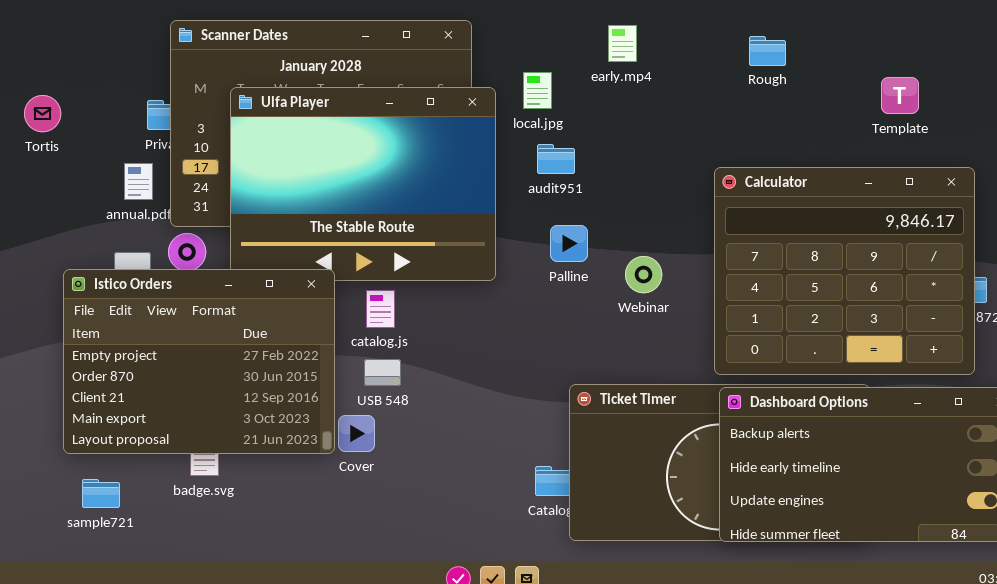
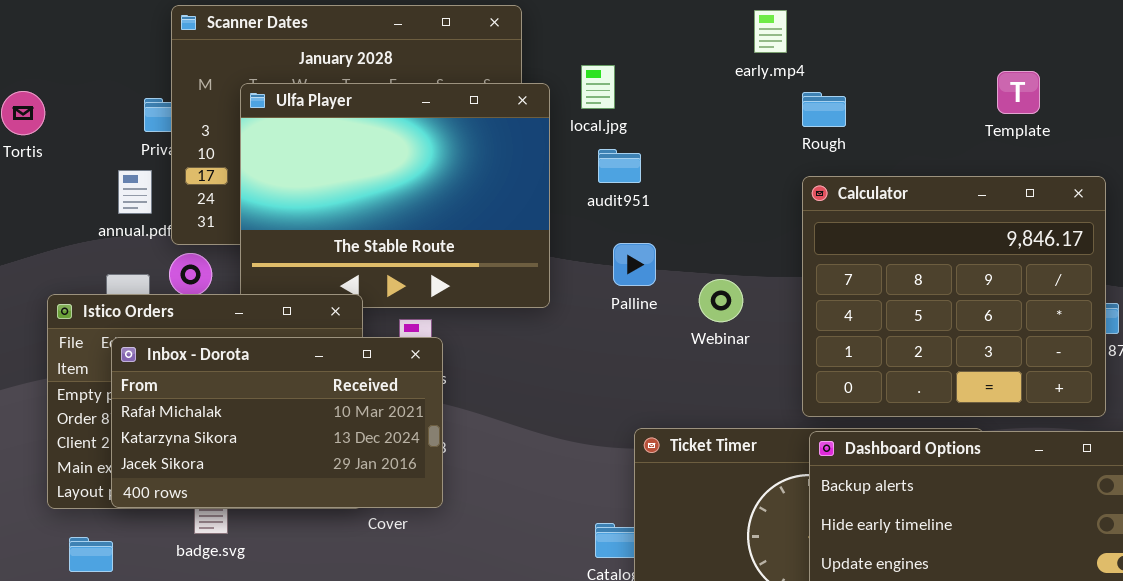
early.mp4: [608,25,637,62] -> [754,10,787,53], moved
Rough: [749,36,786,66] -> [802,92,846,127], moved
Inbox - Dorota: none -> [111,337,443,508], opened

